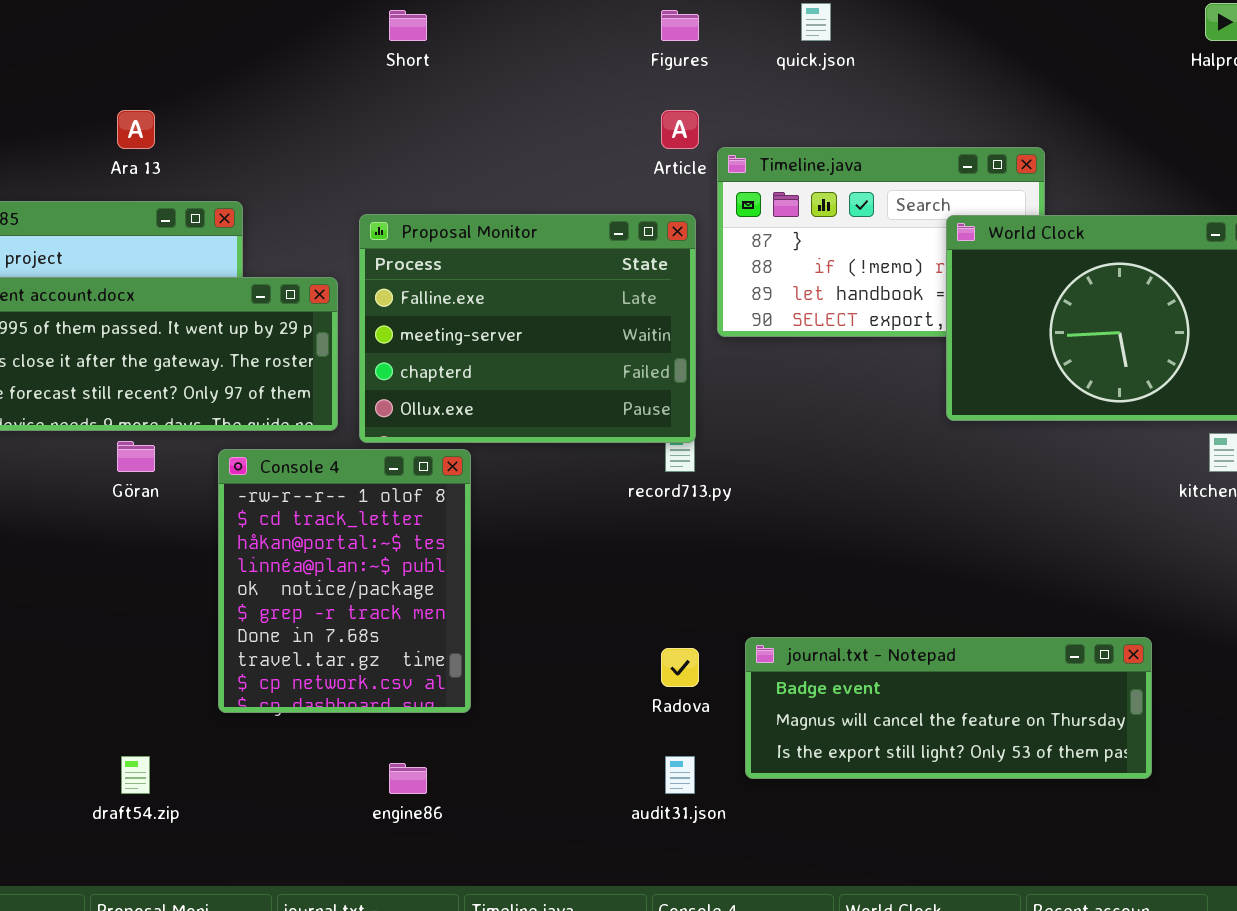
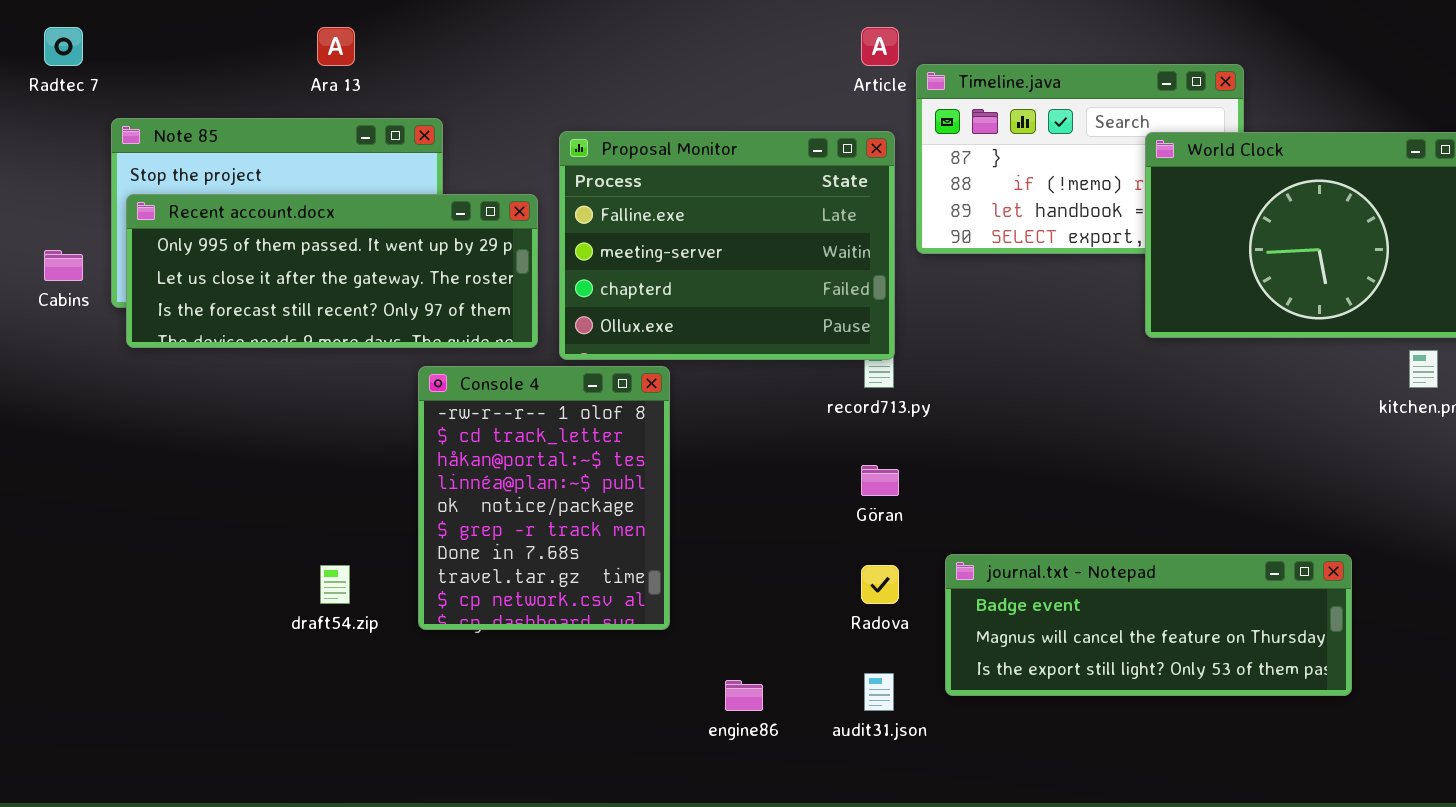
Göran: [117,441,155,472] -> [861,465,899,496], moved
draft54.zip: [121,756,150,794] -> [320,565,350,604], moved
engine86: [389,763,427,794] -> [725,680,763,711], moved

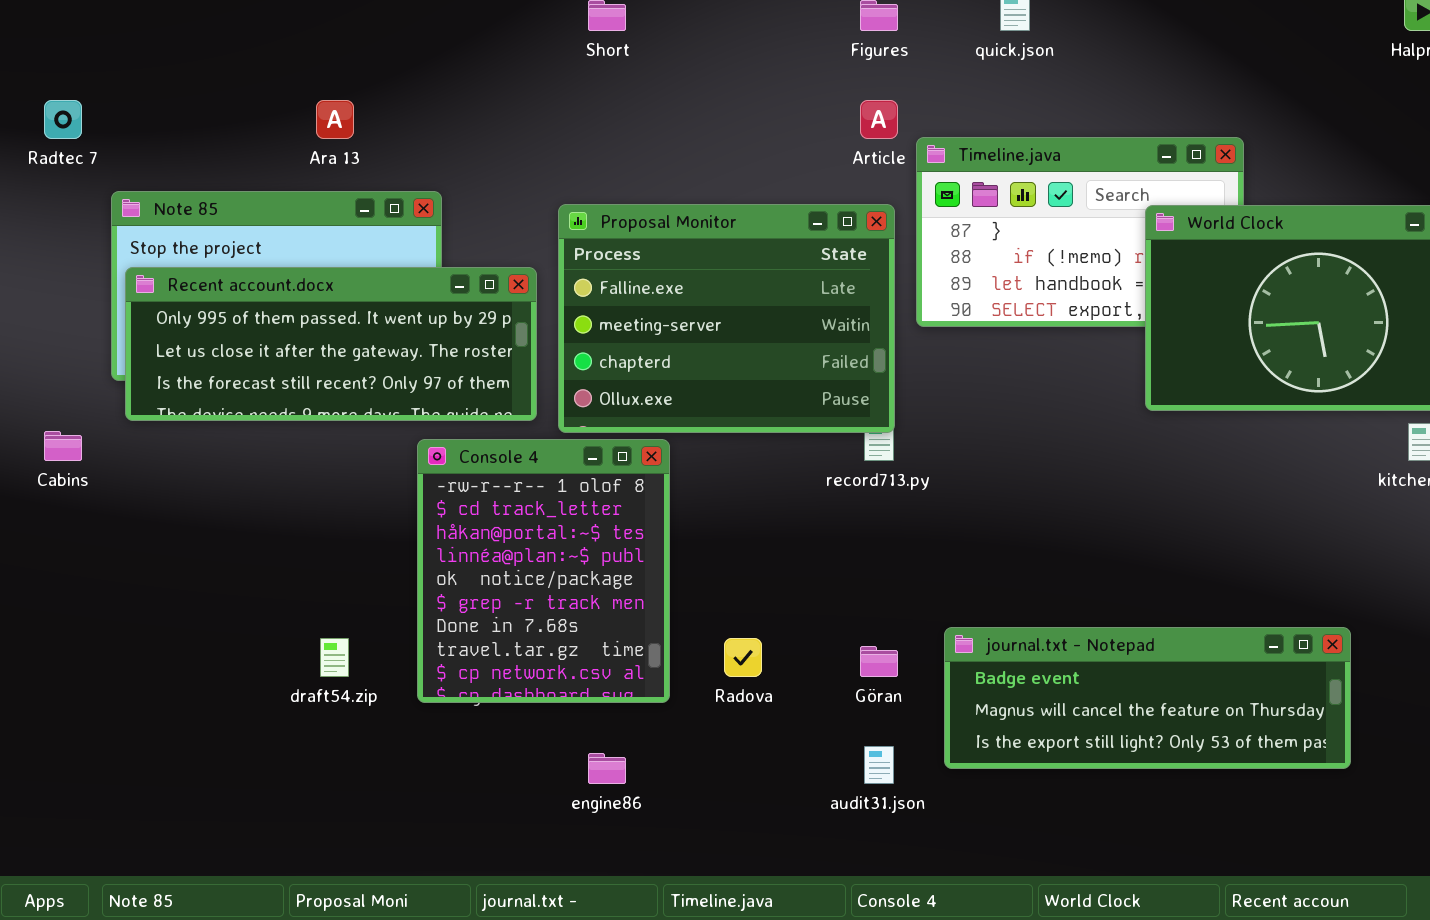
Cabins: [44,250,83,281] -> [44,431,82,461], moved
Göran: [861,465,899,496] -> [860,646,898,677], moved
Radova: [861,565,899,604] -> [724,638,762,677], moved
engine86: [725,680,763,711] -> [588,753,626,784], moved

